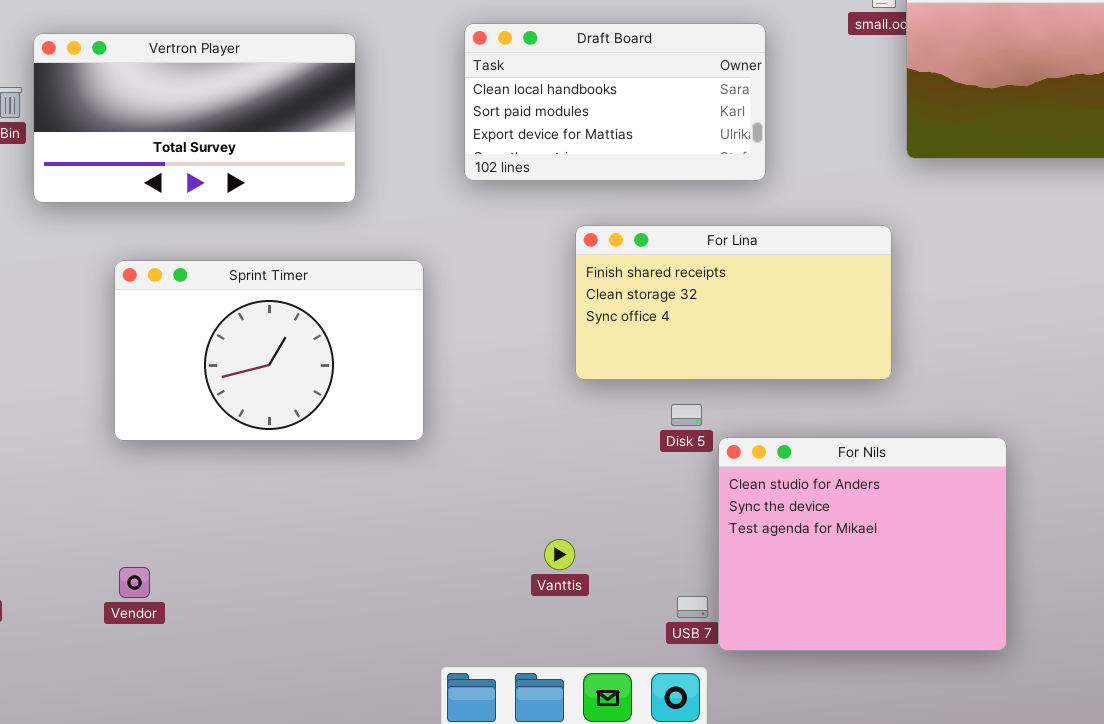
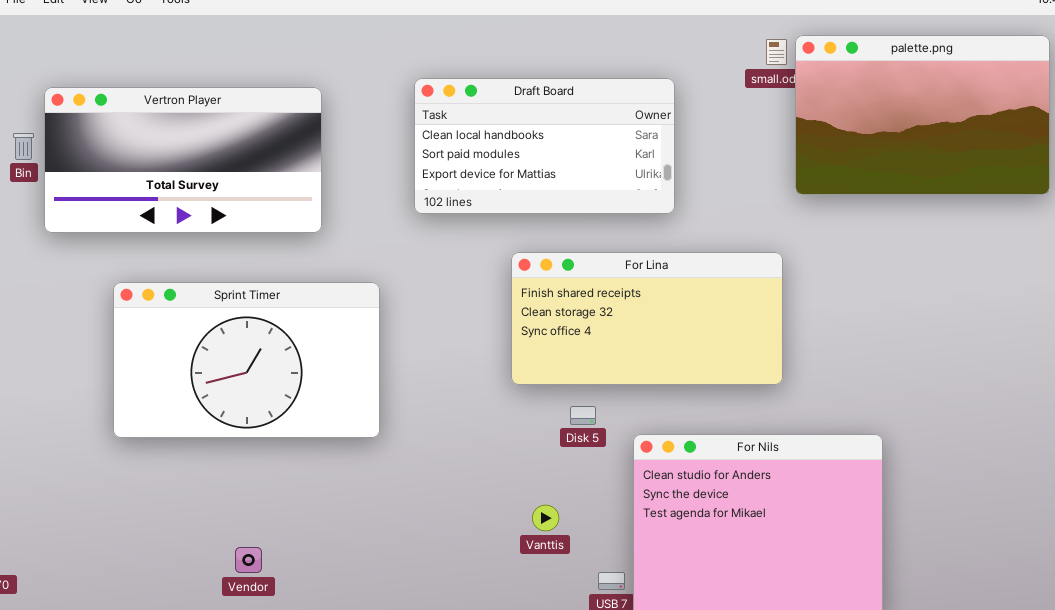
Disk 5: [671,404,702,426] -> [570,406,596,425], moved
Vanttis: [544,539,575,570] -> [532,505,559,531], moved
Vendor: [119,567,150,598] -> [235,547,262,573], moved

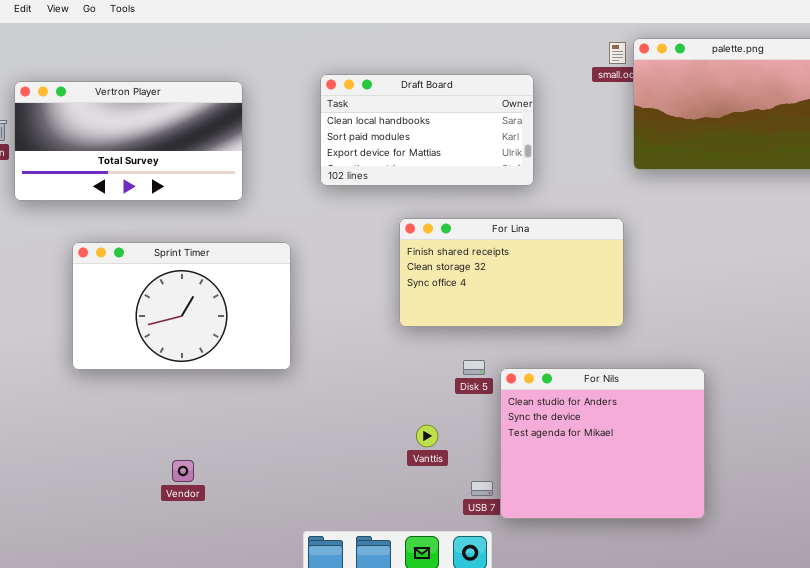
Disk 5: [570,406,596,425] -> [463,360,485,375], moved

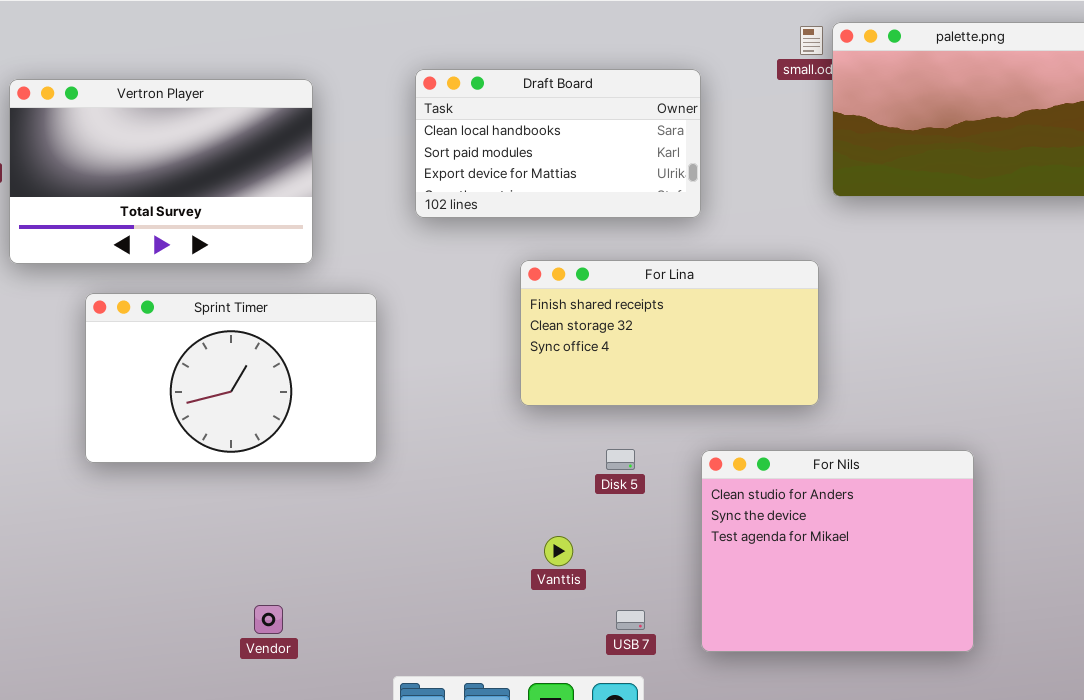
Vertron Player: [14,81,243,201] -> [9,79,313,264], resized
For Nils: [500,368,705,519] -> [701,450,974,652], moved
Vendor: [172,460,194,482] -> [254,605,283,634], moved

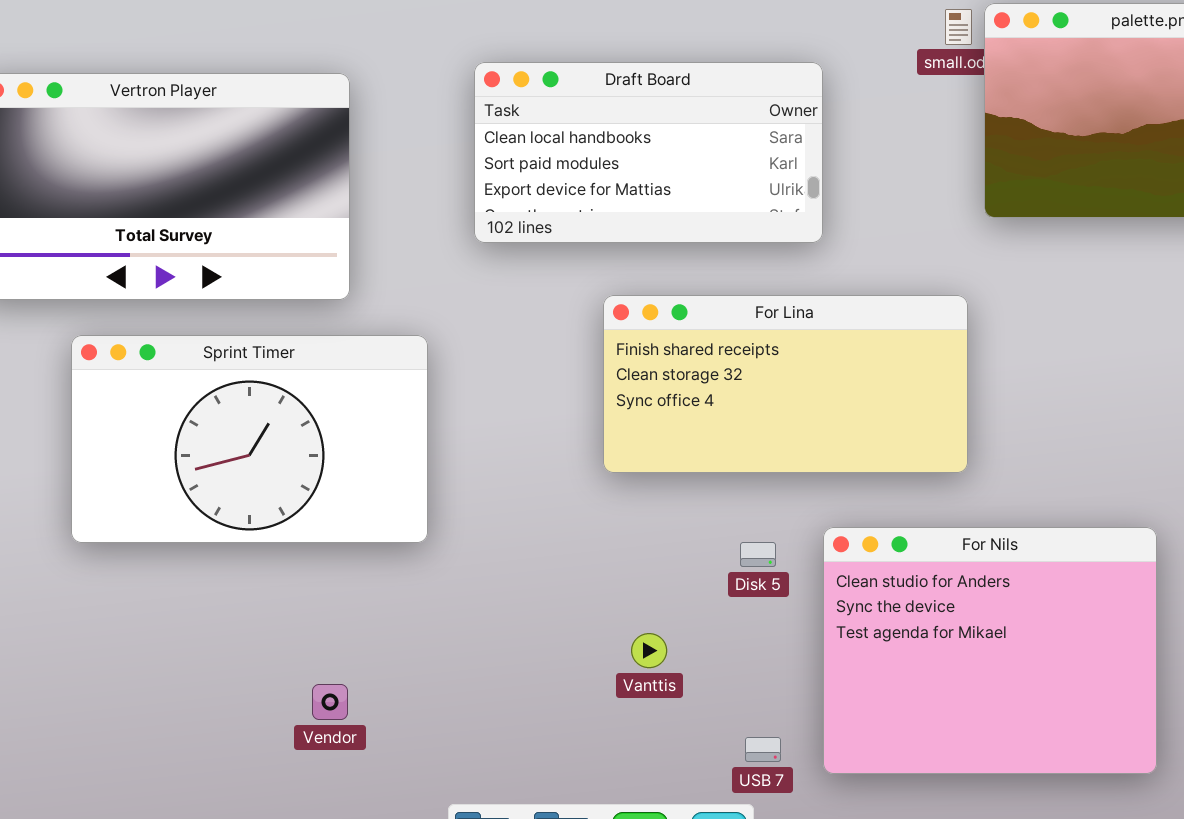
Disk 5: [606,449,635,470] -> [740,542,776,567], moved
Vendor: [254,605,283,634] -> [312,684,348,720], moved
USB 7: [616,610,645,630] -> [745,737,781,762], moved

